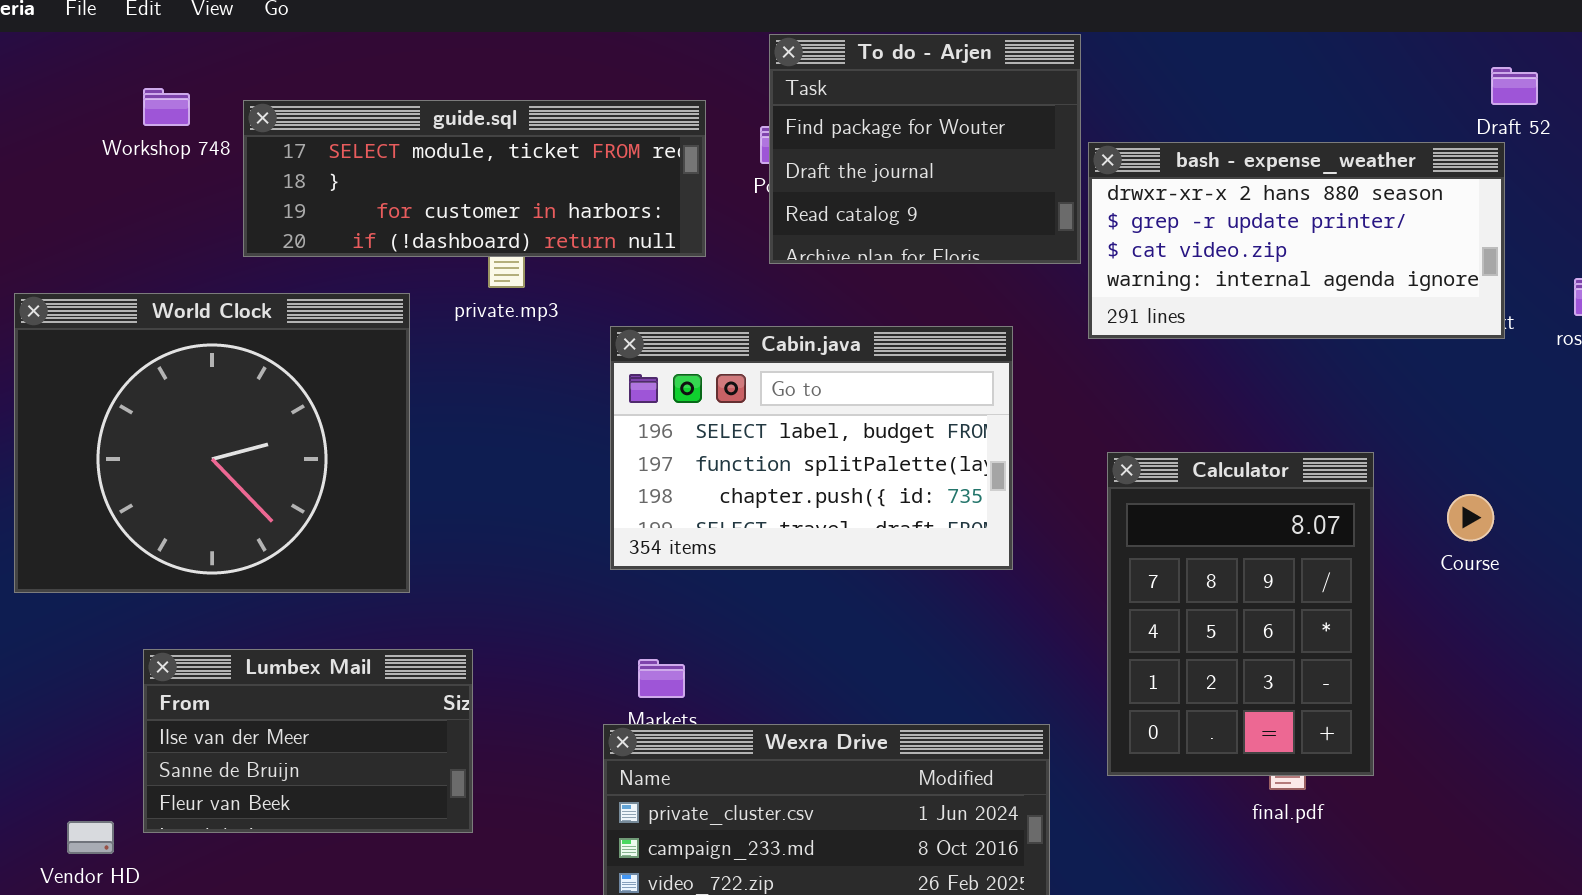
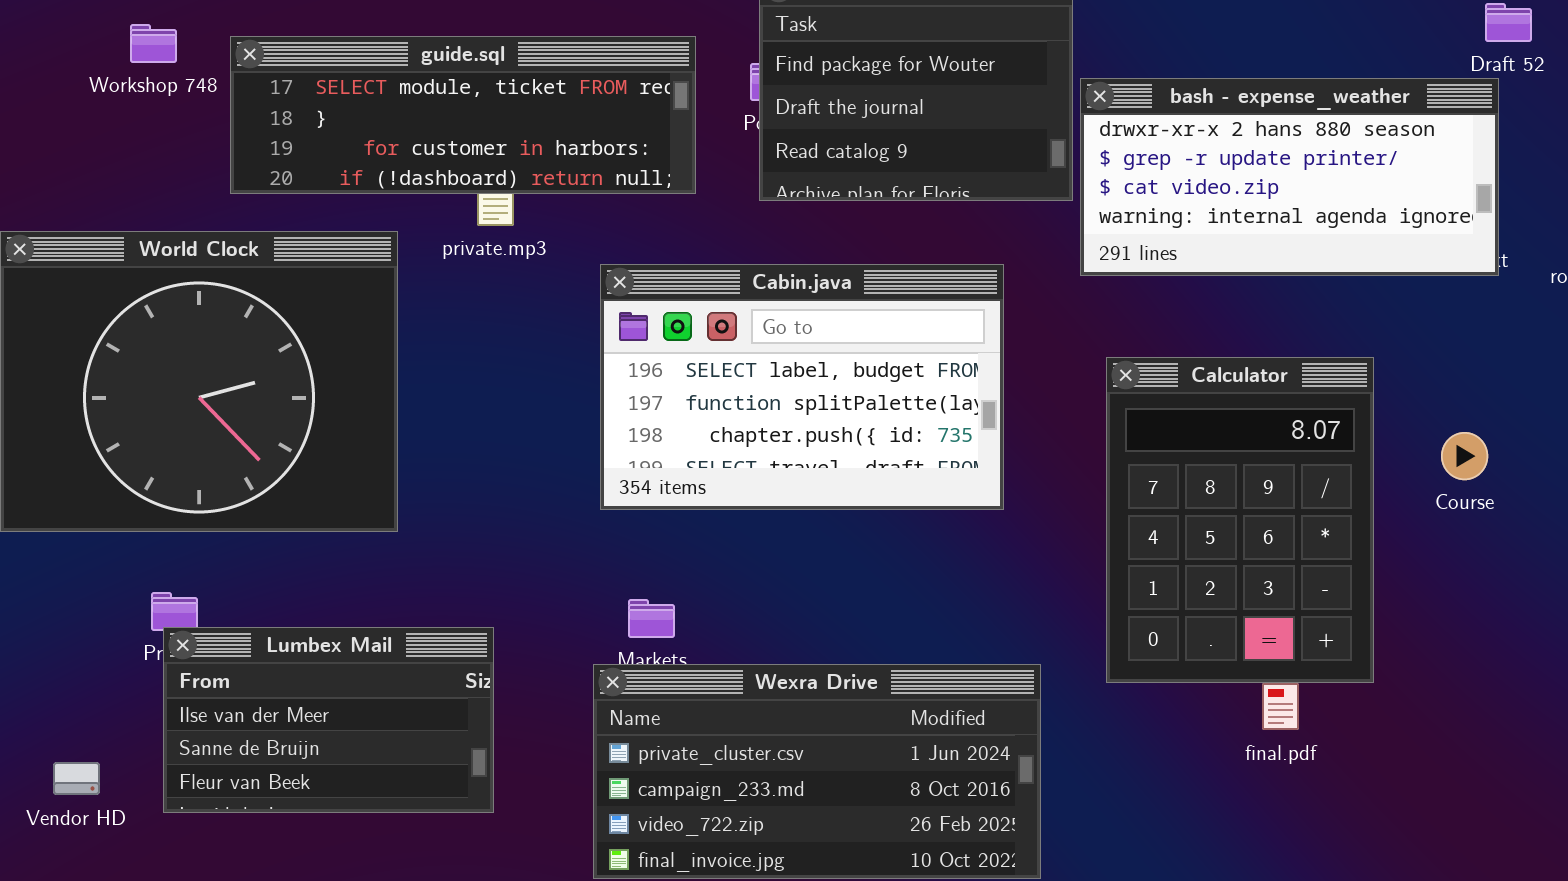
Calculator: [1107,452,1374,776] -> [1106,357,1374,683], moved
Lumbex Mail: [143,649,473,833] -> [163,627,494,813], moved

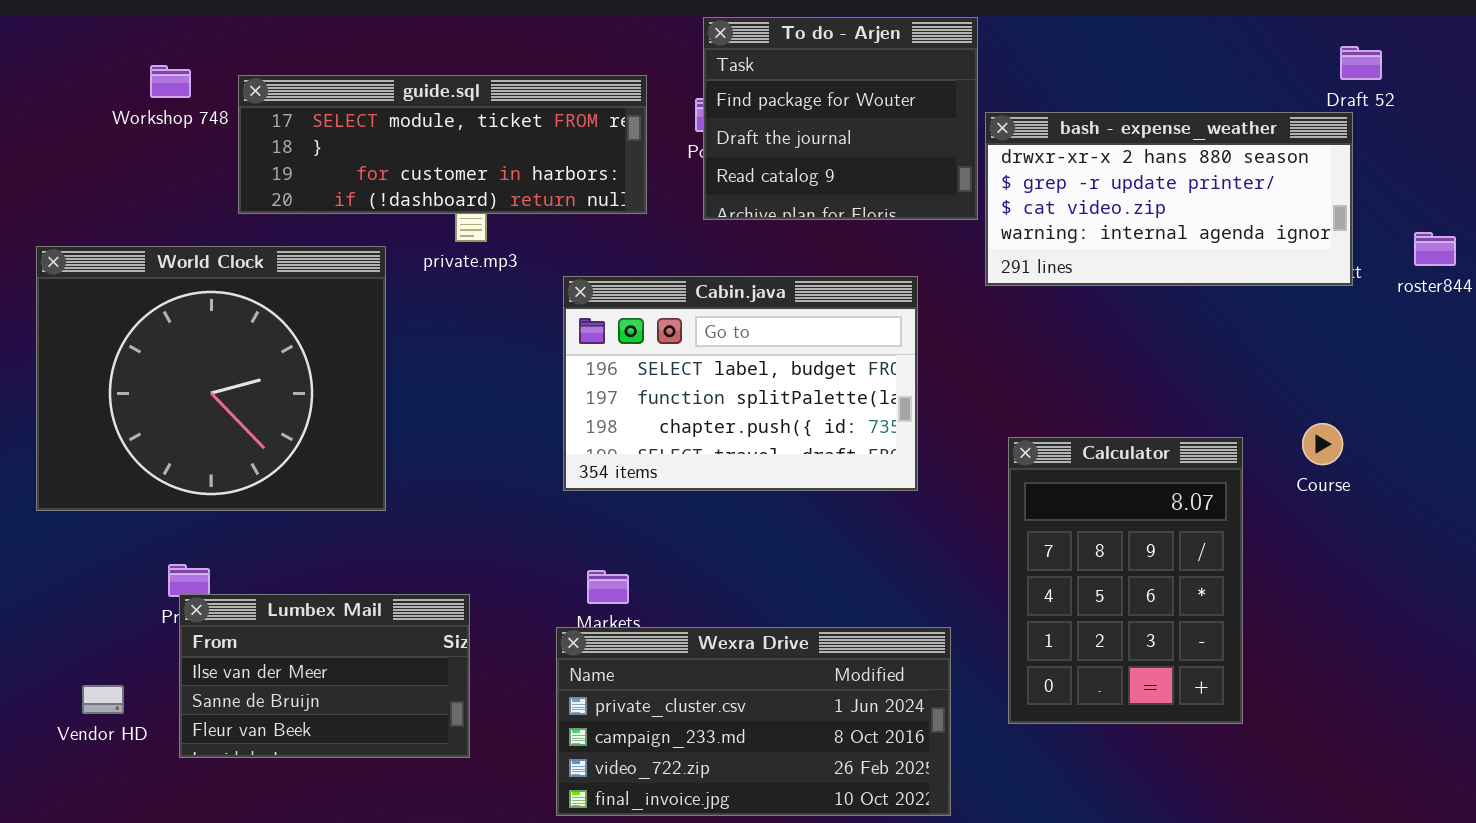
Calculator: [1106,357,1374,683] -> [1008,437,1243,724], moved
Vendor HD: [53,762,100,795] -> [82,685,124,714], moved

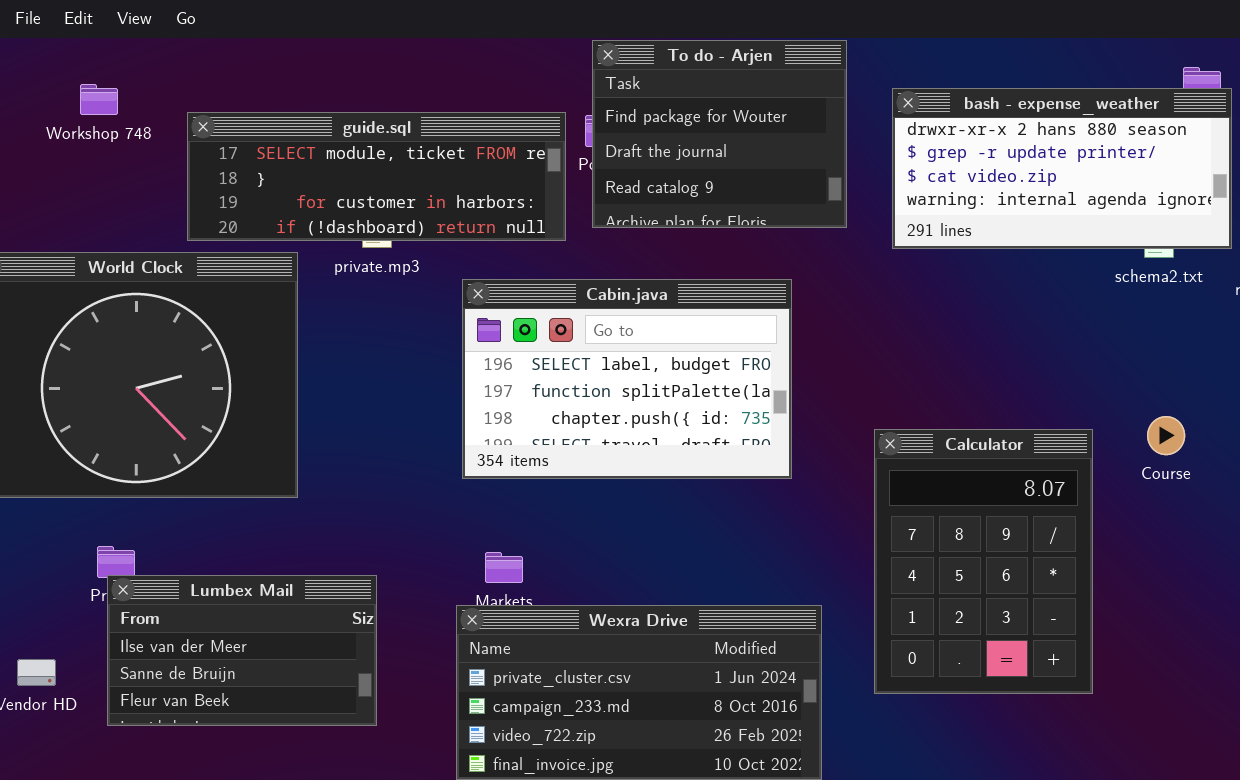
guide.sql: [238,75,647,214] -> [187,112,566,241], moved
bash - expense_weather: [985,112,1353,286] -> [892,88,1232,249], moved

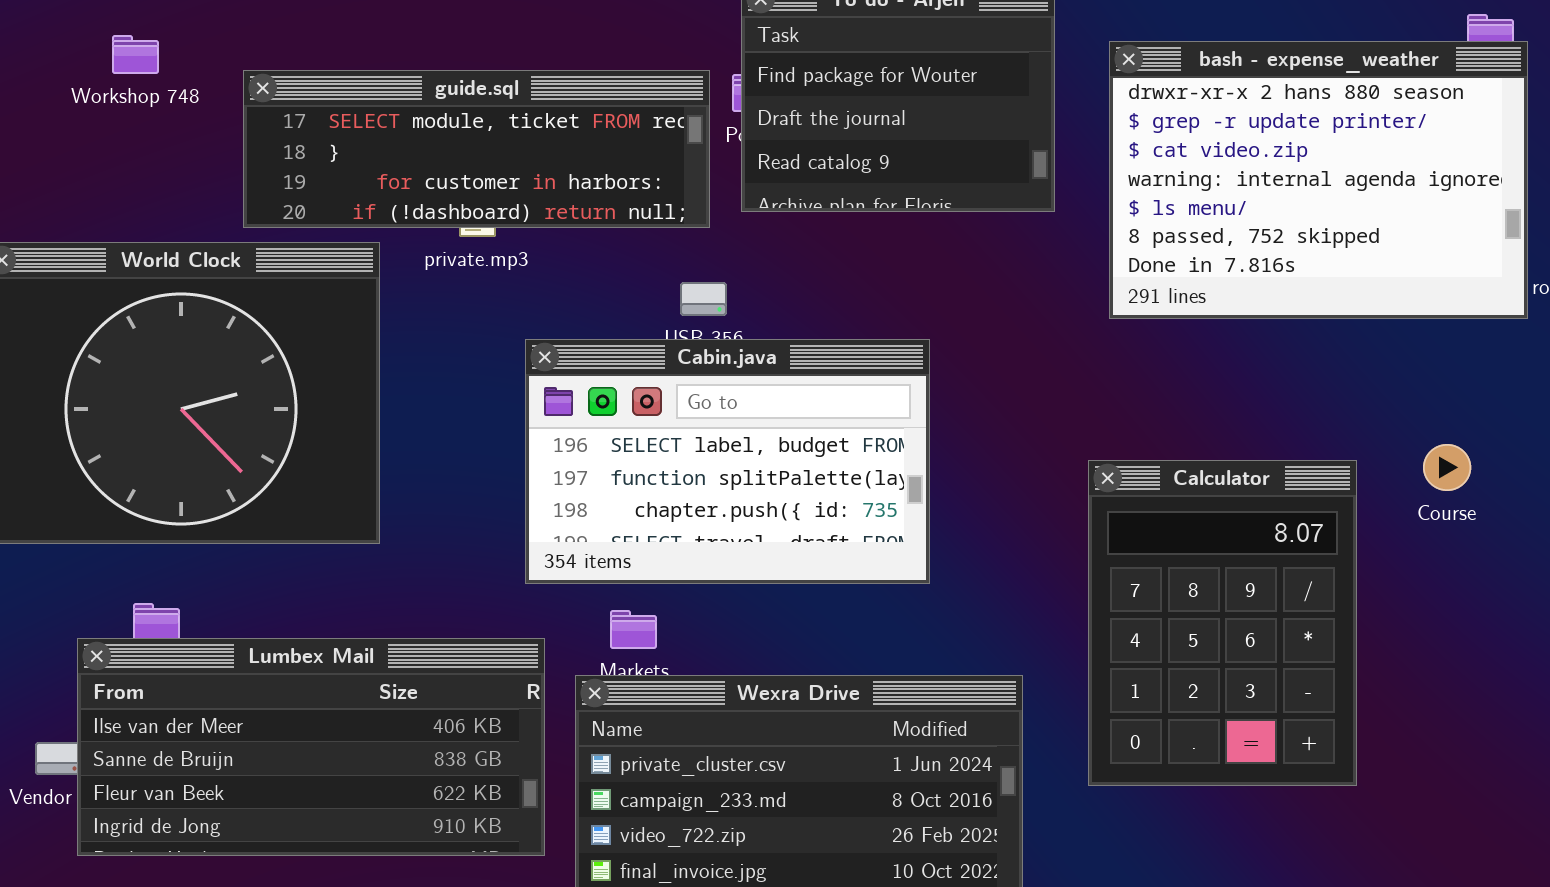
bash - expense_weather: [892,88,1232,249] -> [1109,41,1528,319], resized
Cabin.java: [462,279,792,479] -> [525,339,930,584], moved
Lumbex Mail: [107,575,377,726] -> [77,638,545,856], moved, resized

